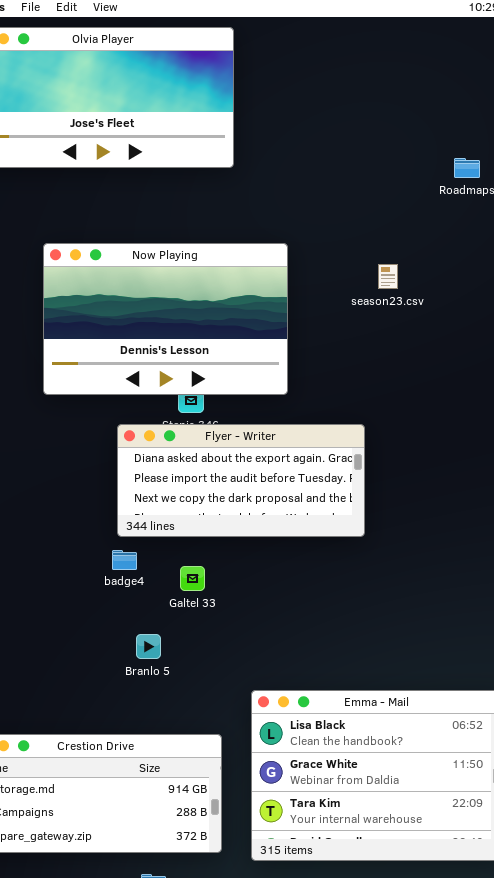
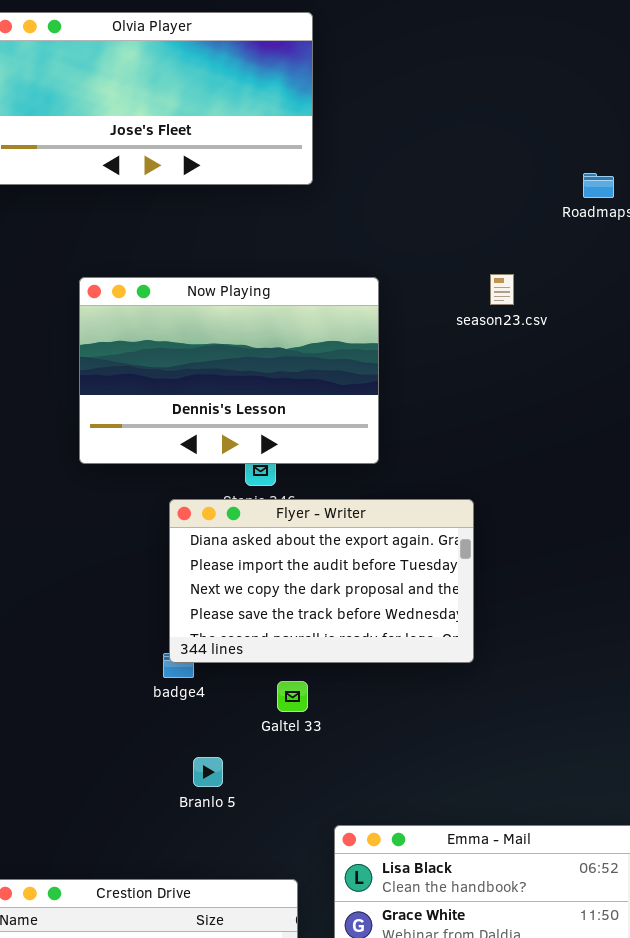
season23.csv: [378,264,398,289] -> [490,274,514,305], moved
Flyer - Writer: [117,424,365,537] -> [169,499,474,663], resized
Galtel 33: [180,566,205,591] -> [277,681,308,712], moved

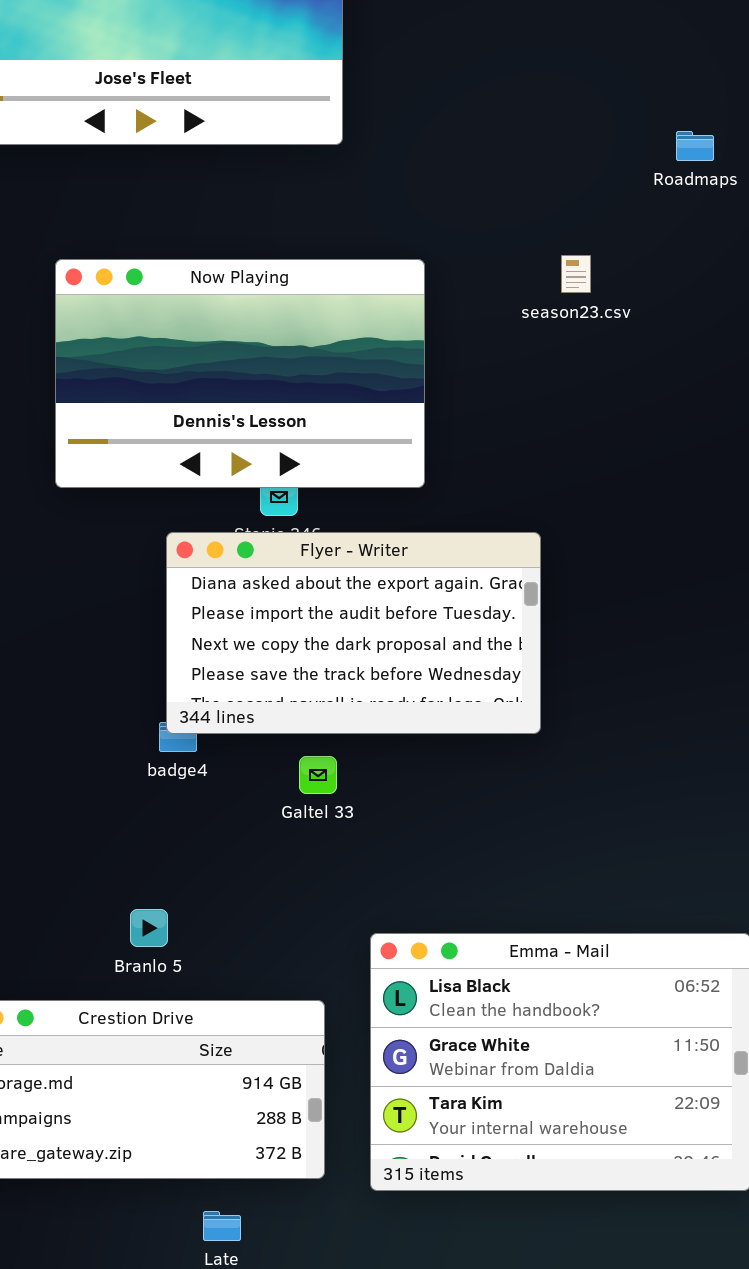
Branlo 5: [193,757,223,787] -> [130,909,168,947], moved

